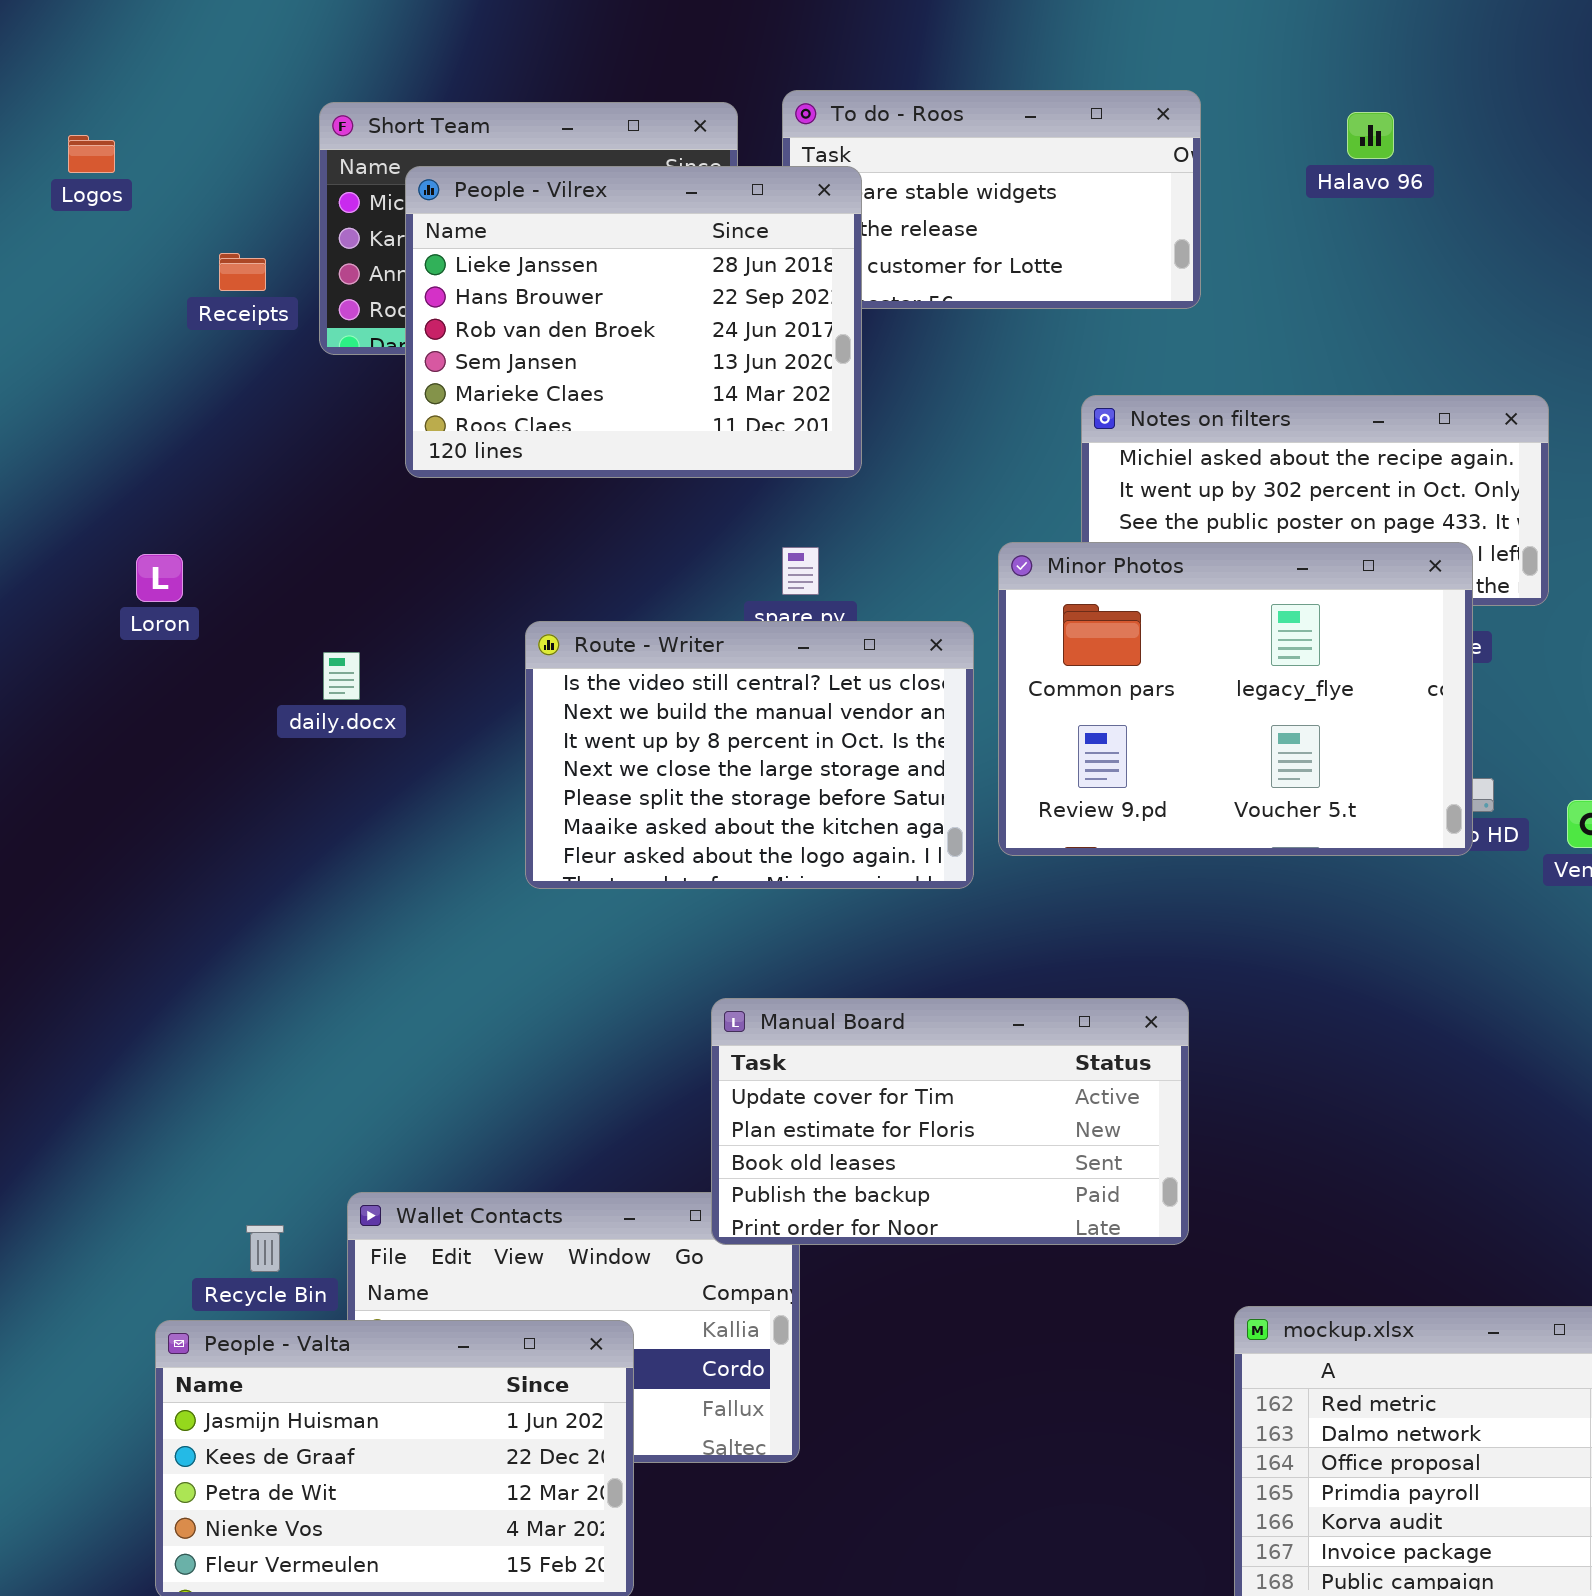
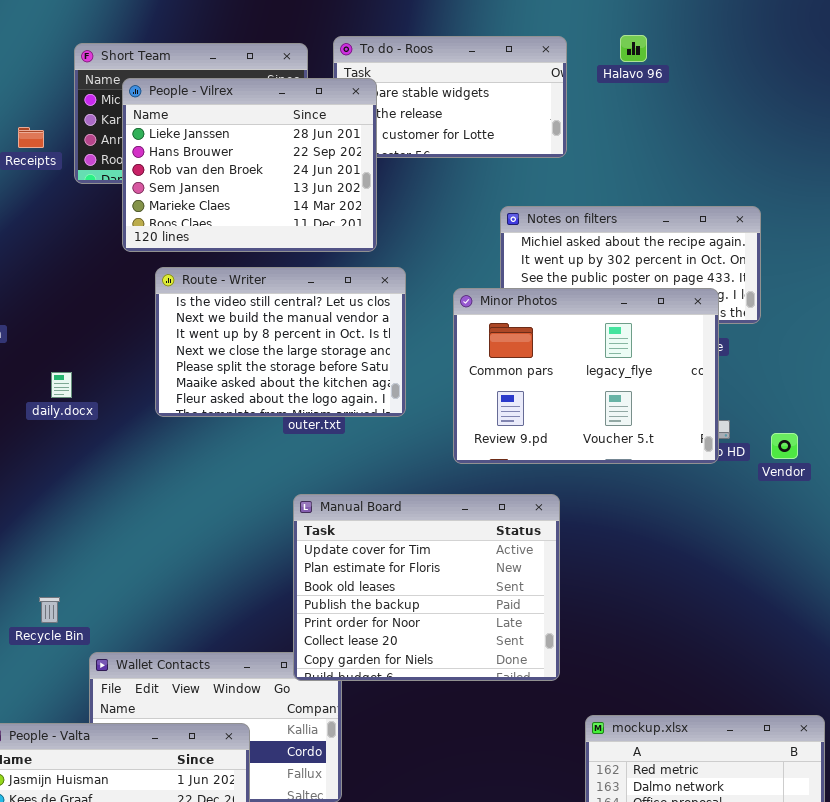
Halavo 96: [1347,112,1394,159] -> [620,35,647,62], moved
Route - Writer: [525,621,974,889] -> [155,267,406,417], moved
daily.docx: [323,652,360,700] -> [51,372,72,398], moved
Manual Board: [711,998,1189,1245] -> [293,494,560,681], resized
Recycle Bin: [246,1225,284,1272] -> [39,597,60,623], moved

